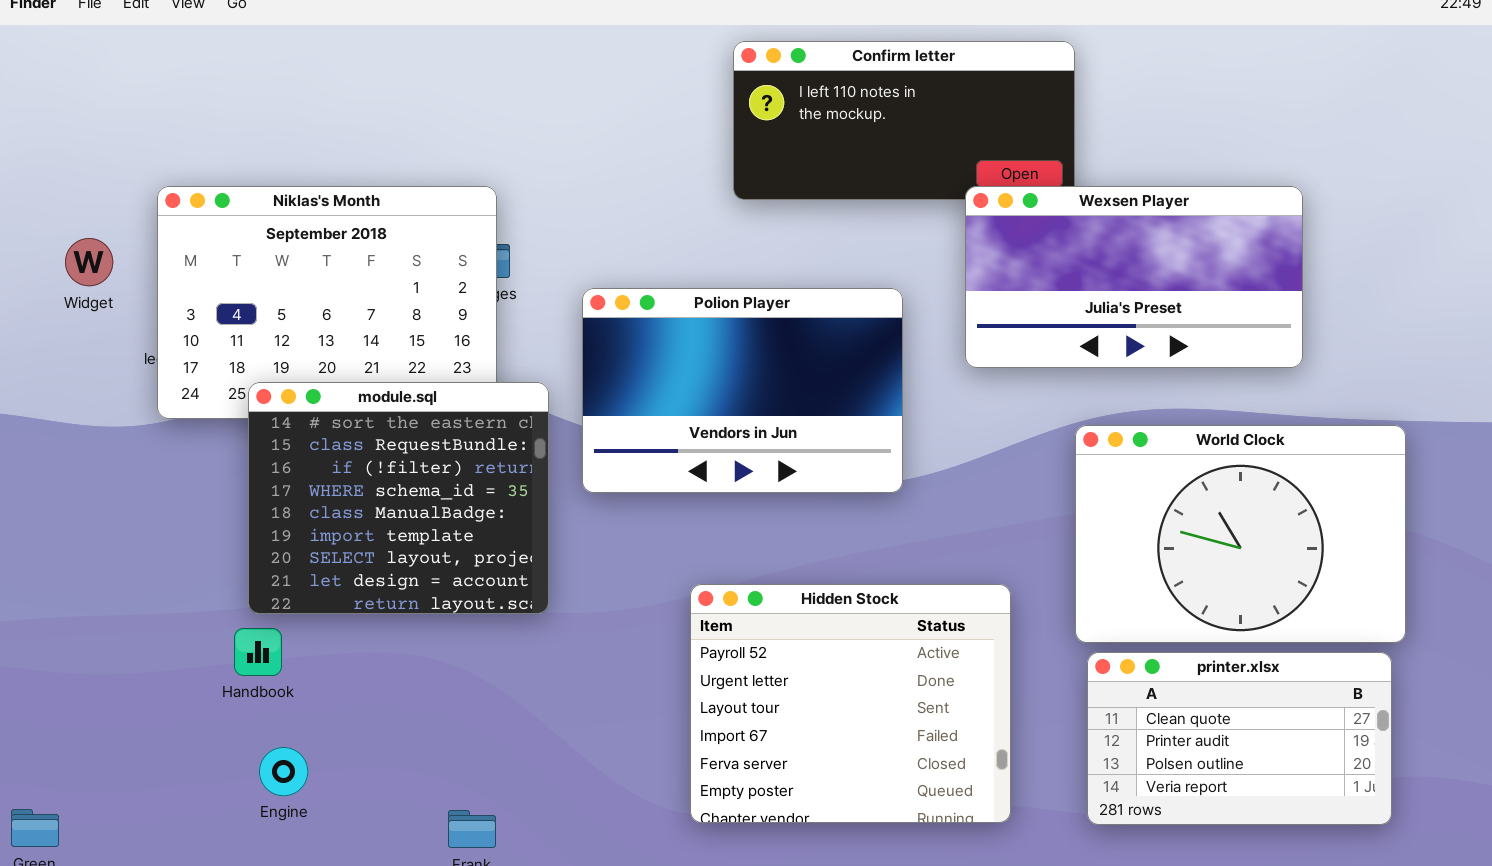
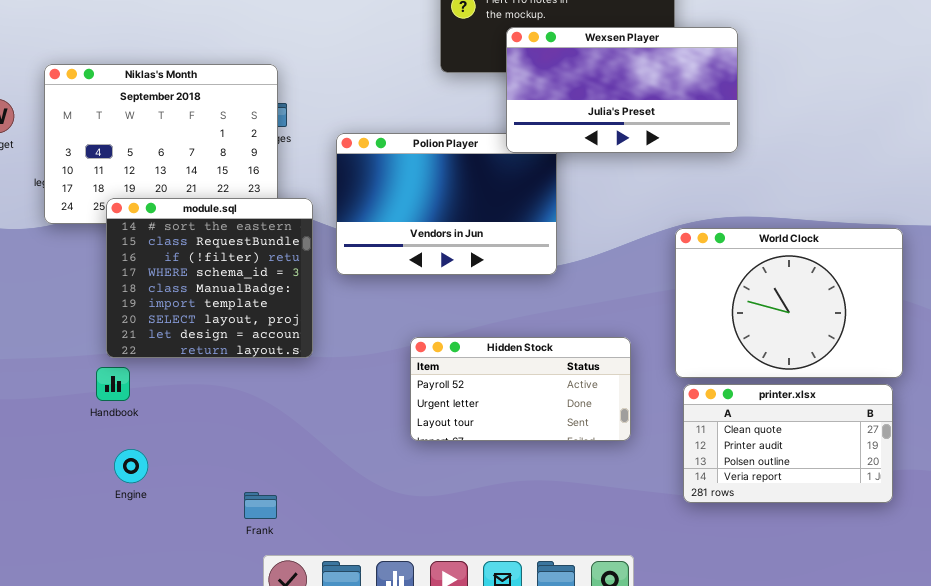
Wexsen Player: [965,186,1303,368] -> [506,27,738,153], moved
Hidden Stock: [690,584,1011,823] -> [410,337,631,441], resized

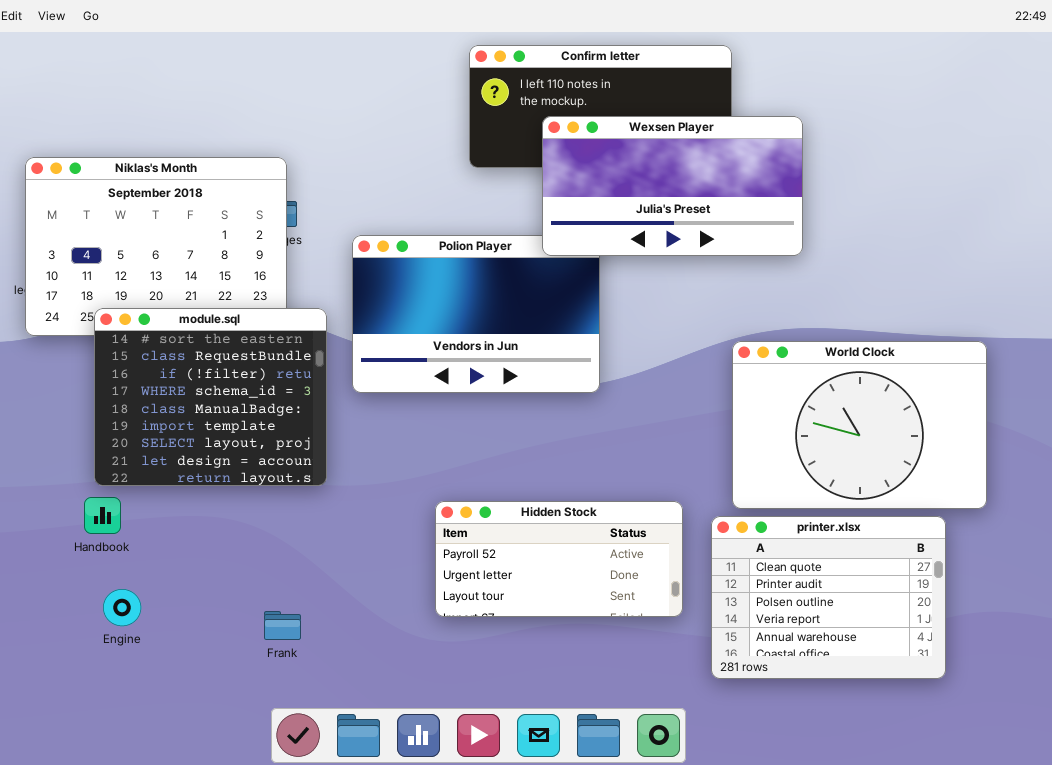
Hidden Stock: [410,337,631,441] -> [435,501,683,617], moved
printer.xlsx: [683,384,893,503] -> [711,516,946,679], moved, resized
Frank: [244,492,277,519] -> [264,611,301,640], moved

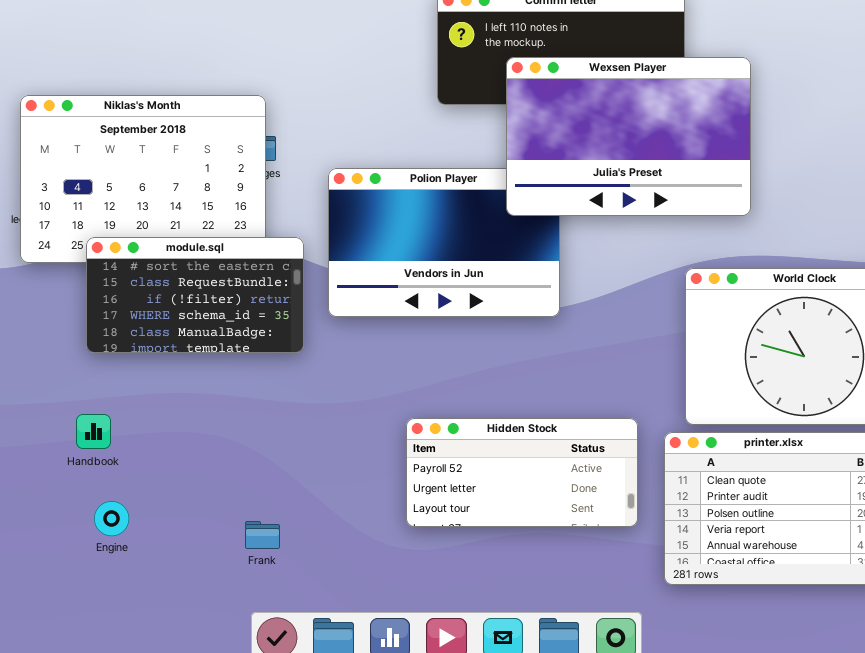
Wexsen Player: [542,116,803,256] -> [506,57,751,216], resized
module.sql: [94,308,327,486] -> [86,237,304,353], resized

